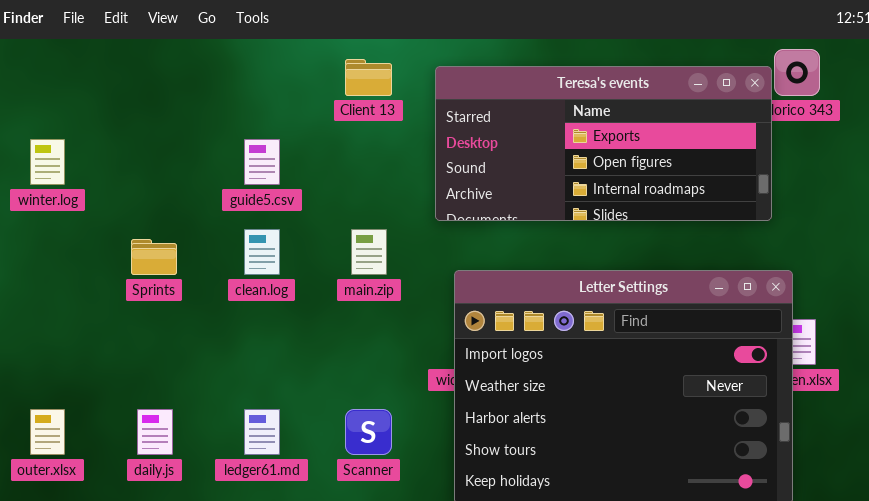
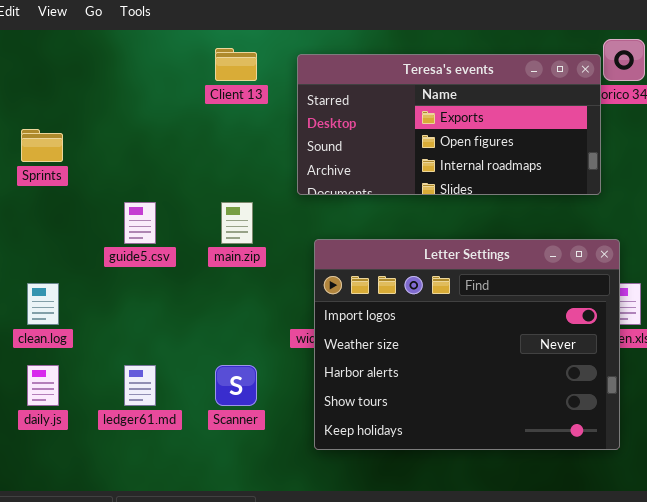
guide5.csv: [244,139,280,185] -> [124,202,156,244], moved
clean.log: [244,229,280,275] -> [27,283,59,325], moved
Sprints: [131,239,177,275] -> [21,129,63,162], moved

